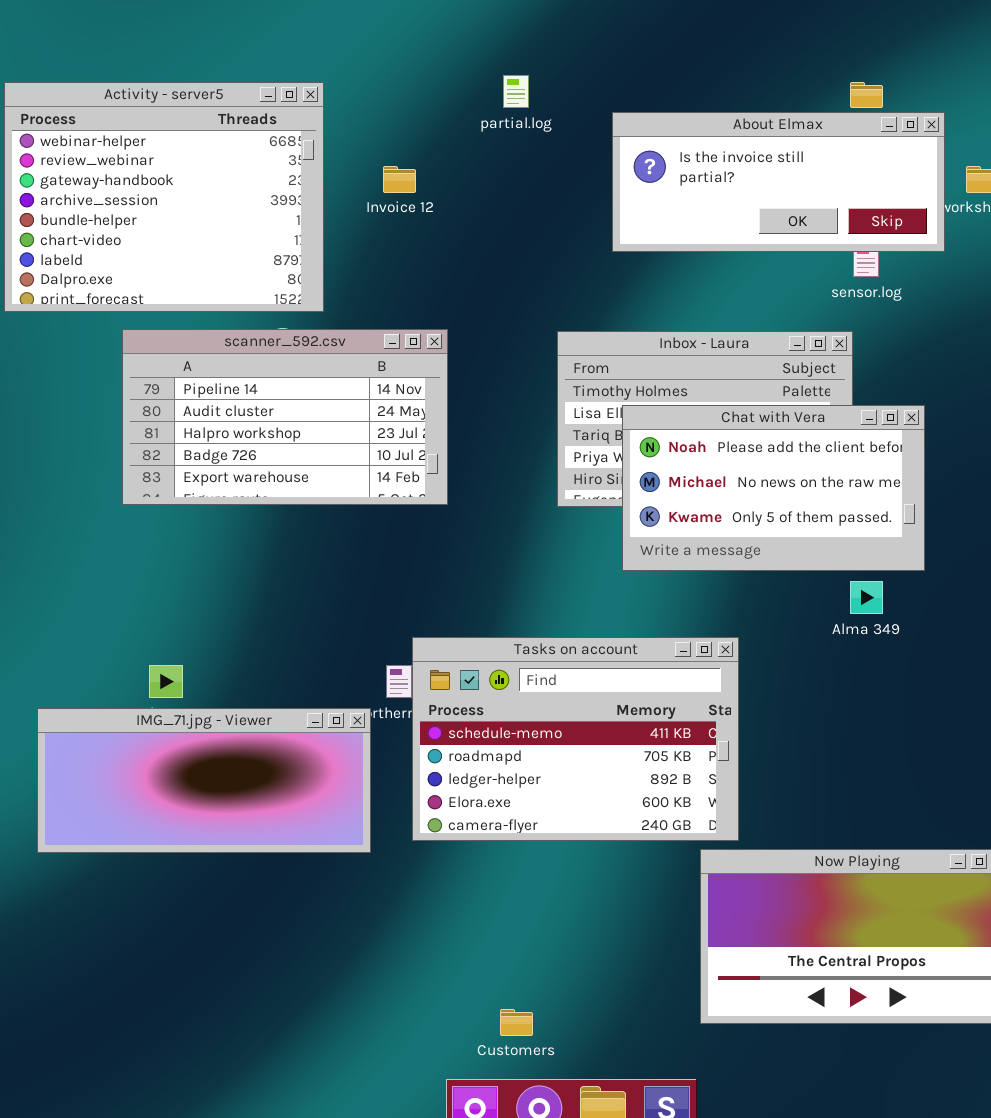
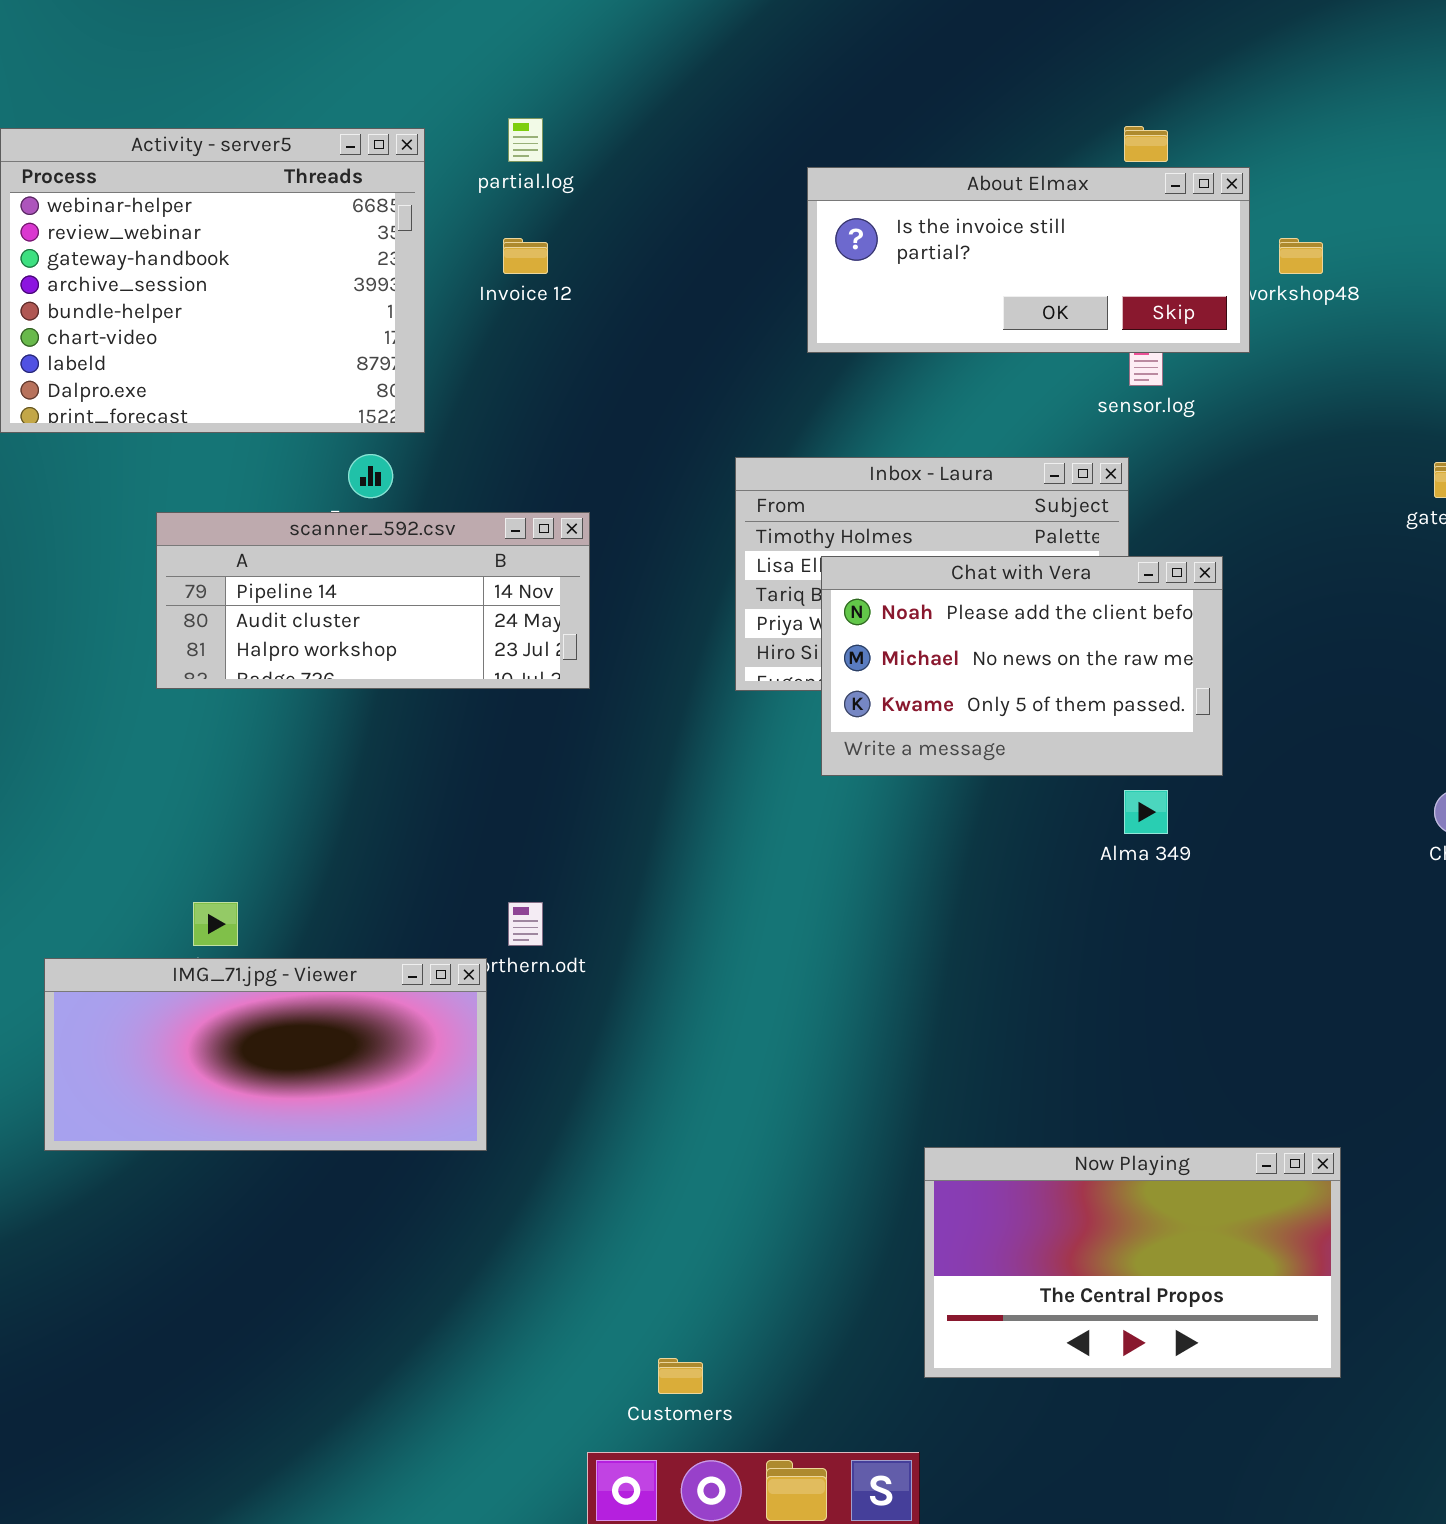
partial.log: [503,75,529,108] -> [508,118,543,162], moved
scanner_592.csv: [122,329,448,505] -> [156,512,590,689], resized
Tasks on account: [412,637,739,841] -> none, closed

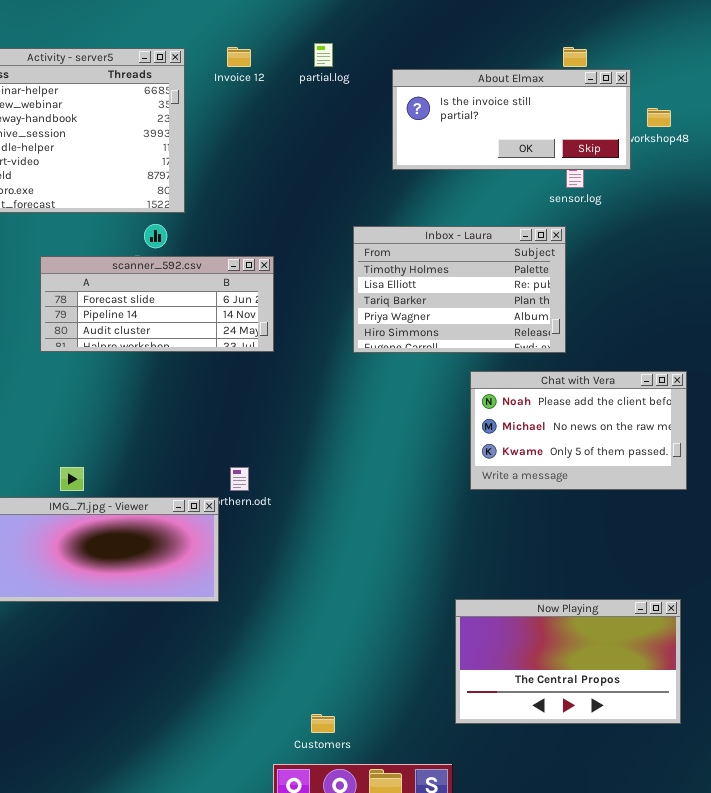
partial.log: [508,118,543,162] -> [314,43,333,67], moved
Invoice 12: [503,238,548,274] -> [227,47,251,67], moved
scanner_592.csv: [156,512,590,689] -> [40,256,274,352], scrolled up 1 row
Chat with Vera: [821,556,1223,776] -> [470,371,687,490], moved

